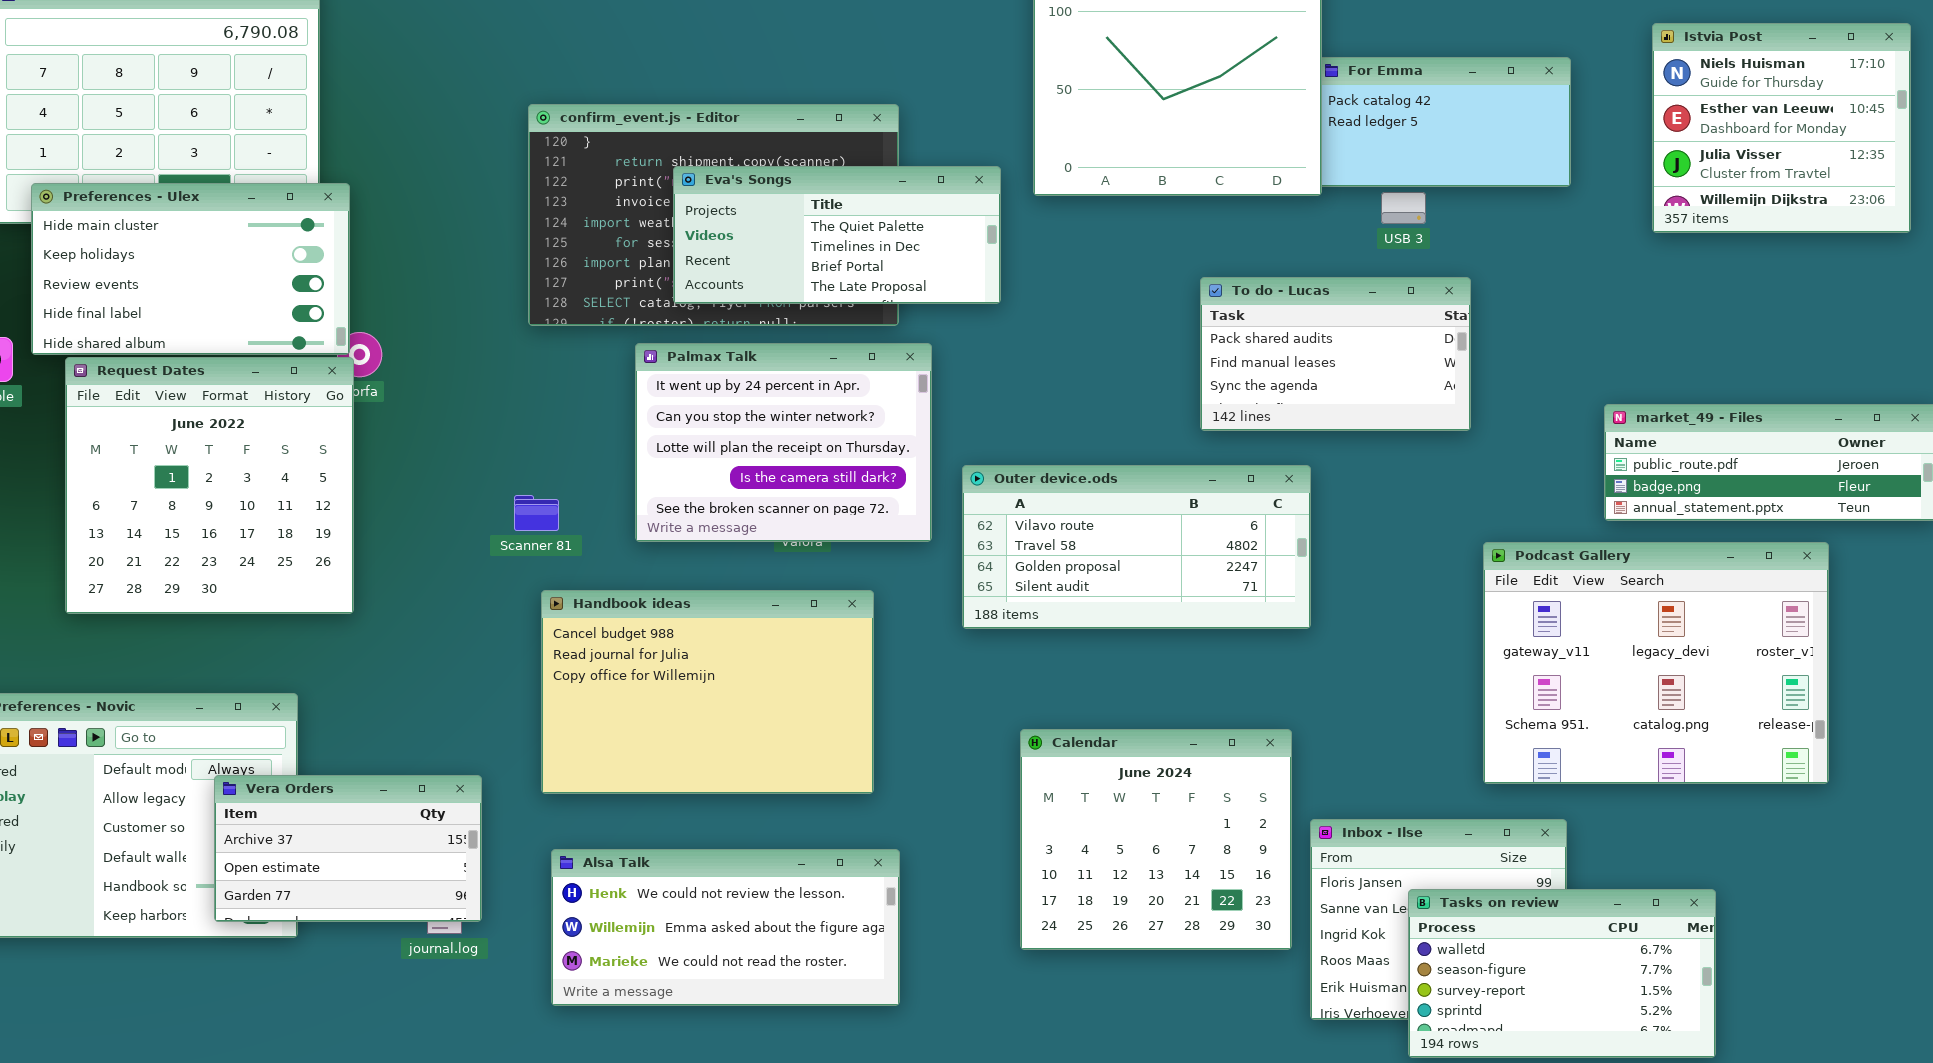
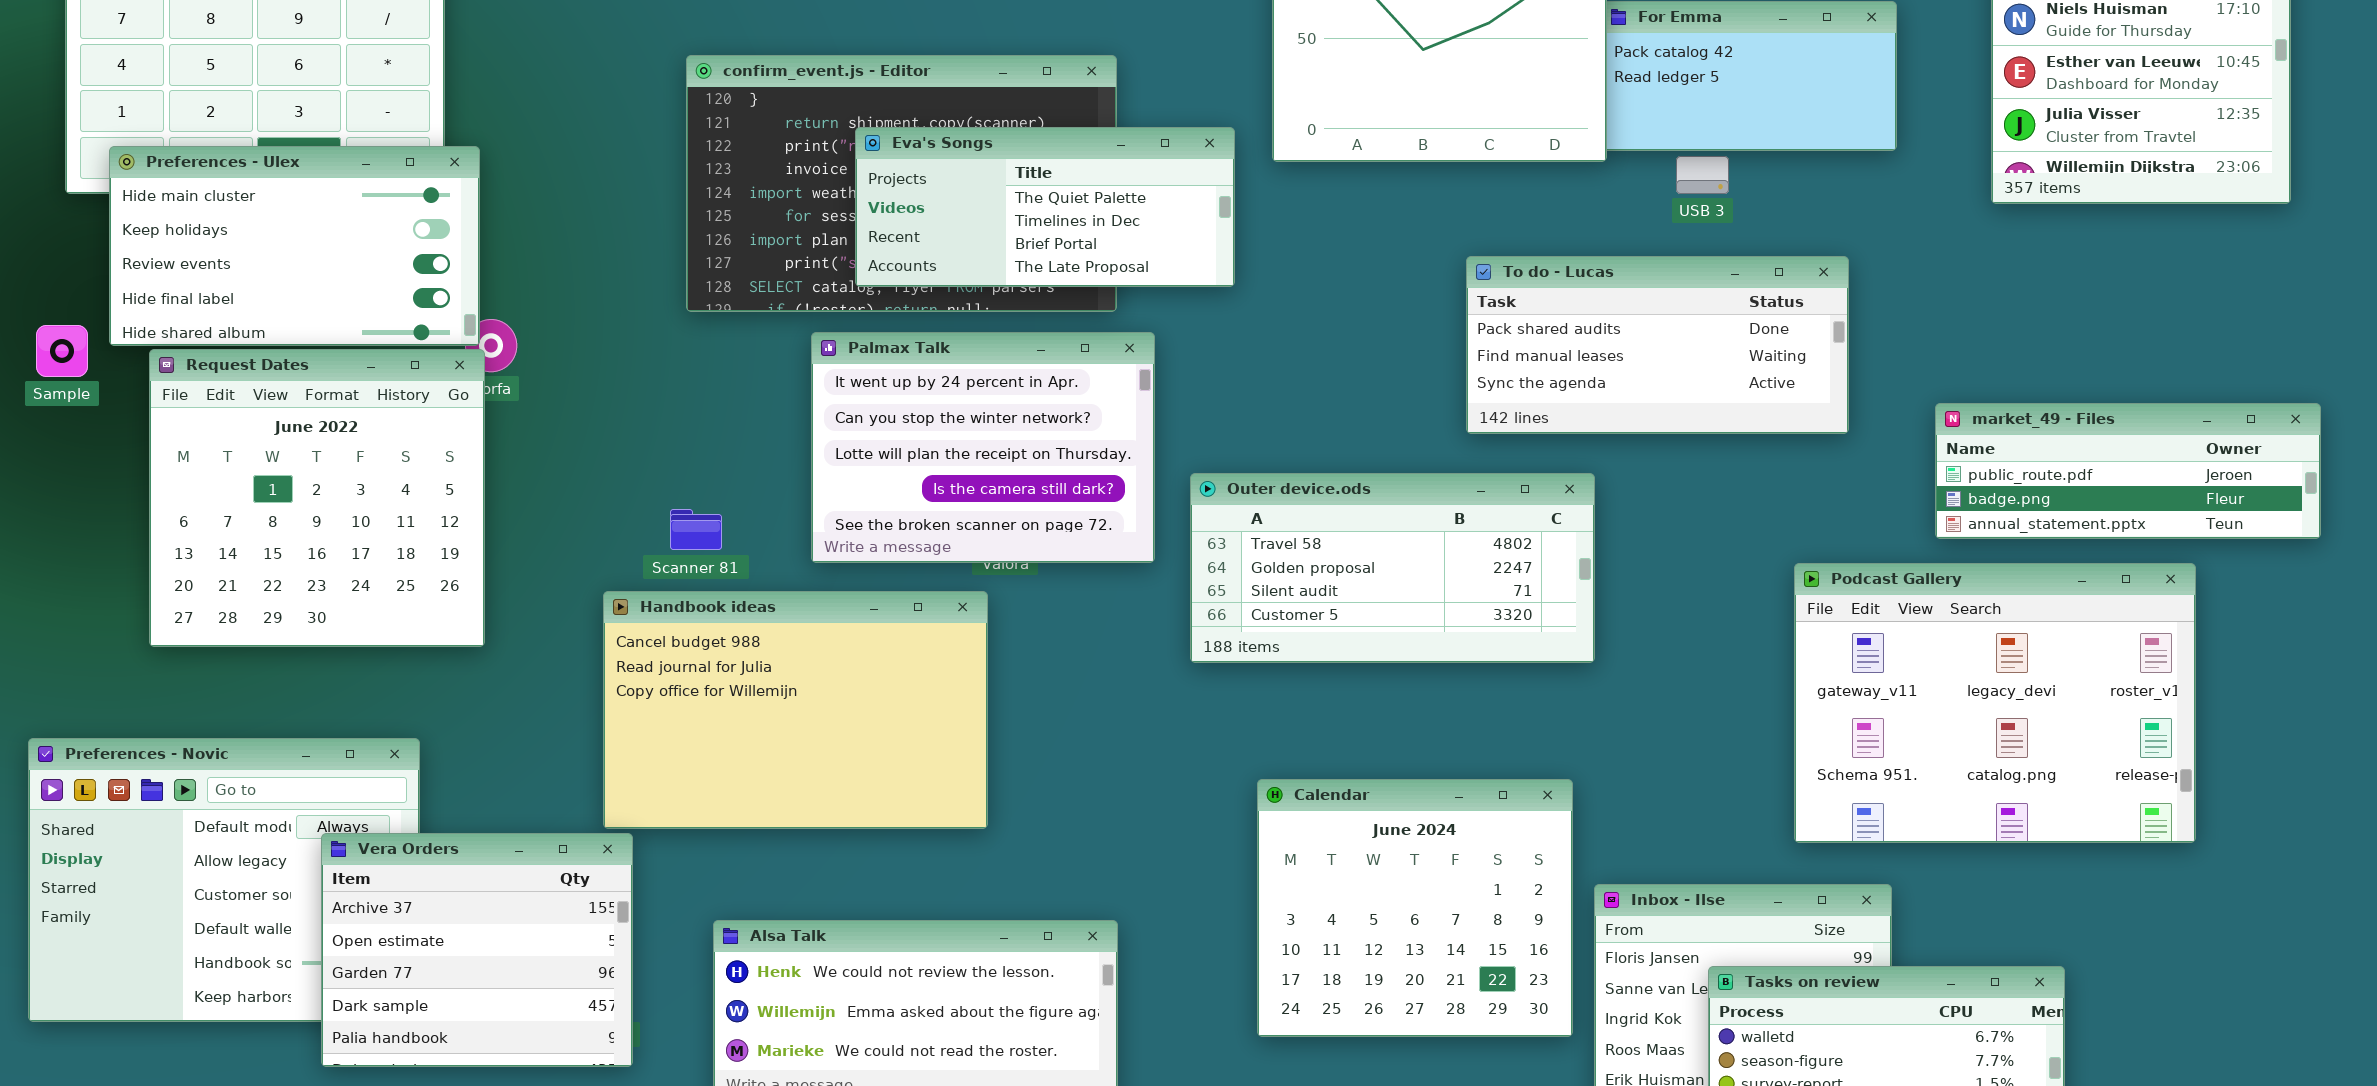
To do - Lucas: [1200,277,1471,431] -> [1466,256,1849,434], resized
Outer device.ods: [962,465,1311,629] -> [1190,473,1595,663], scrolled down 1 row
Handbook ideas: [541,590,874,794] -> [603,591,988,829], moved
Vera Orders: [214,775,482,922] -> [321,833,633,1067], resized

